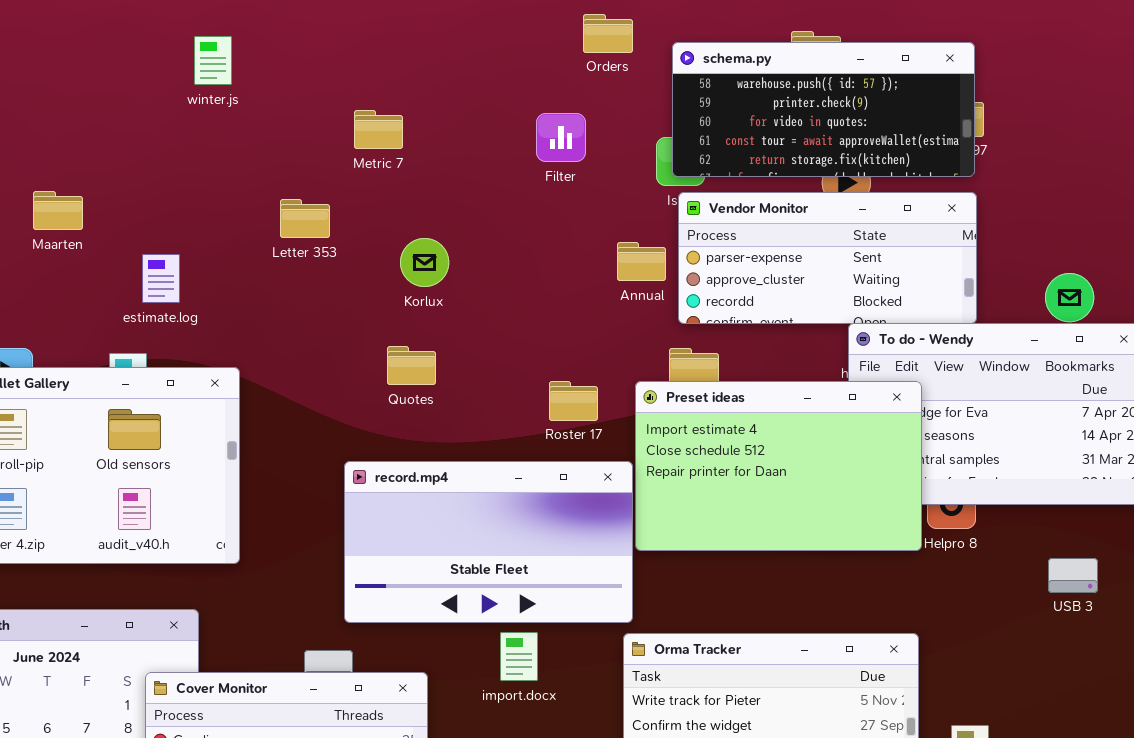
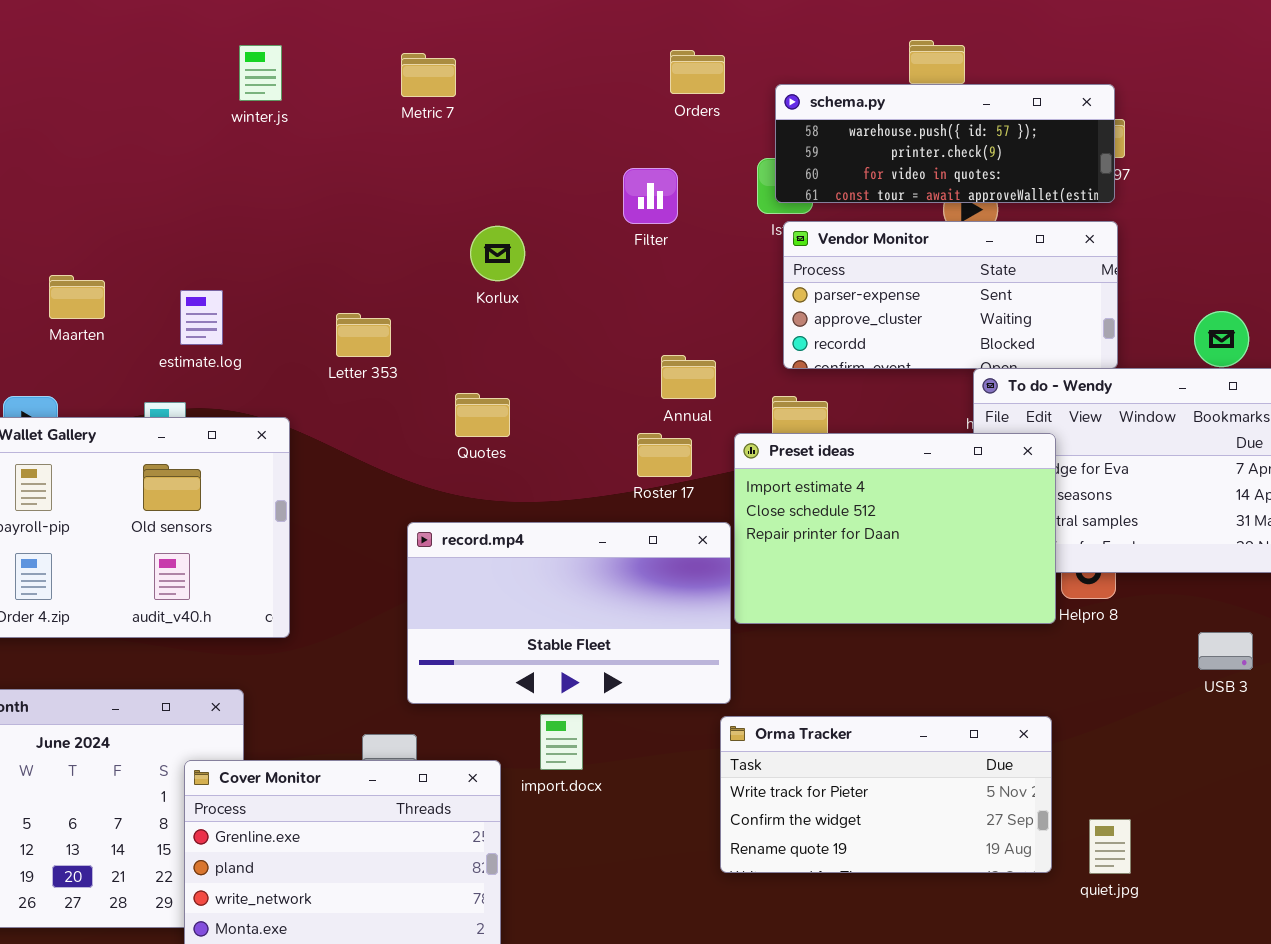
Orders: [583,14,633,53] -> [670,50,725,94], moved
schema.py: [672,42,975,177] -> [775,84,1115,203], resized
Metric 7: [354,110,403,149] -> [401,53,456,97], moved
Filter: [536,113,586,162] -> [623,168,678,224], moved
Maarten: [33,191,83,230] -> [49,275,105,319], moved
Letter 353: [280,199,330,238] -> [336,313,391,357], moved
Korlux: [400,238,449,287] -> [470,226,525,281], moved
Annual: [617,242,666,281] -> [661,355,716,399], moved
import.docx: [500,632,538,681] -> [540,714,583,770], moved

